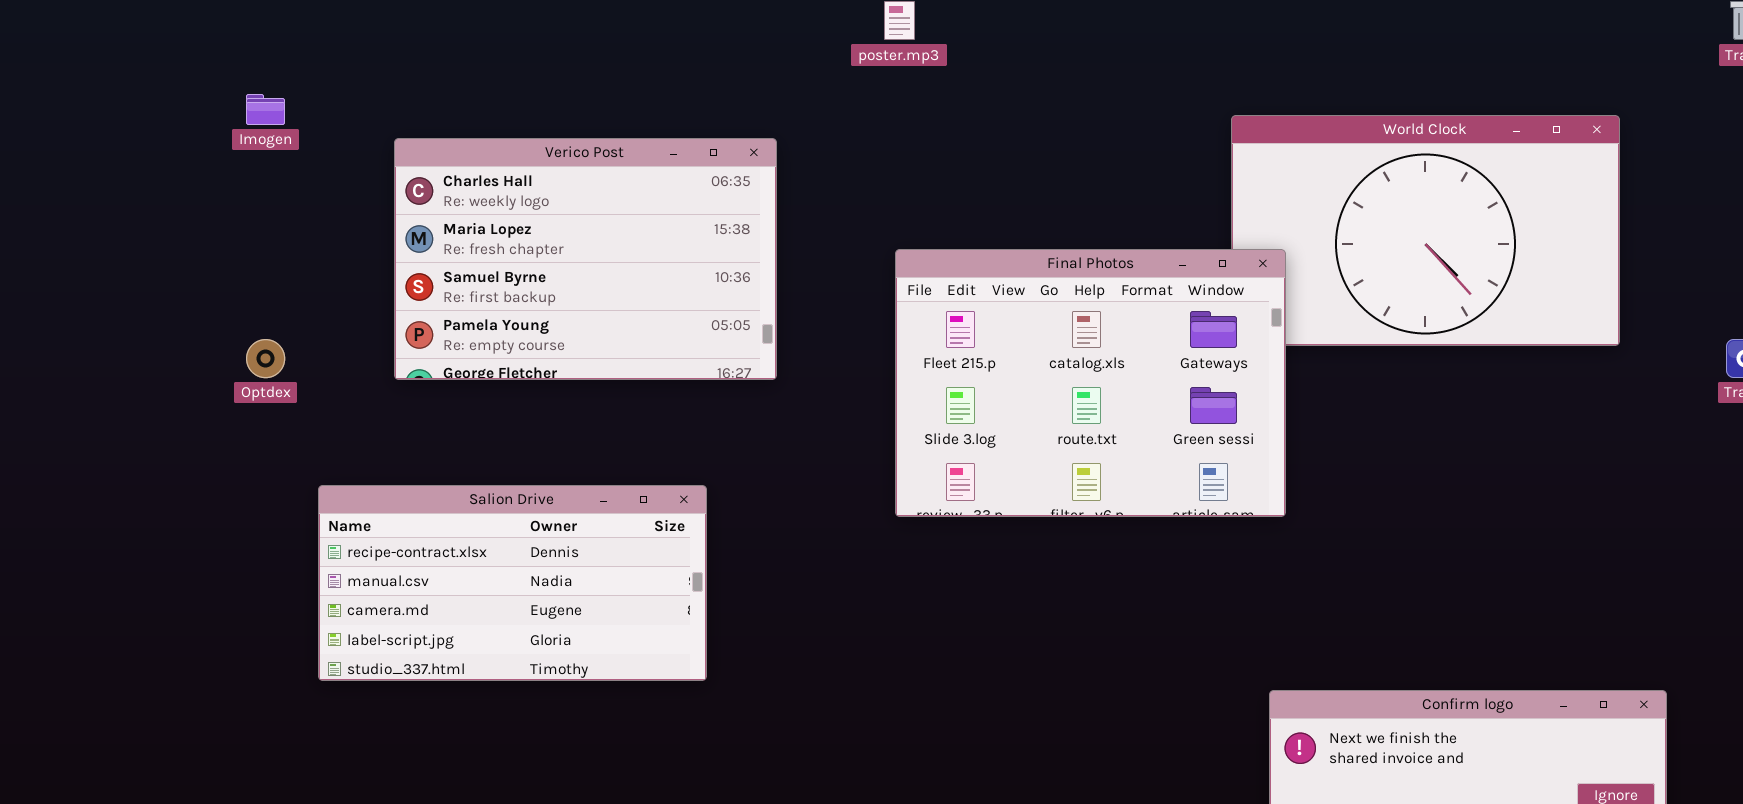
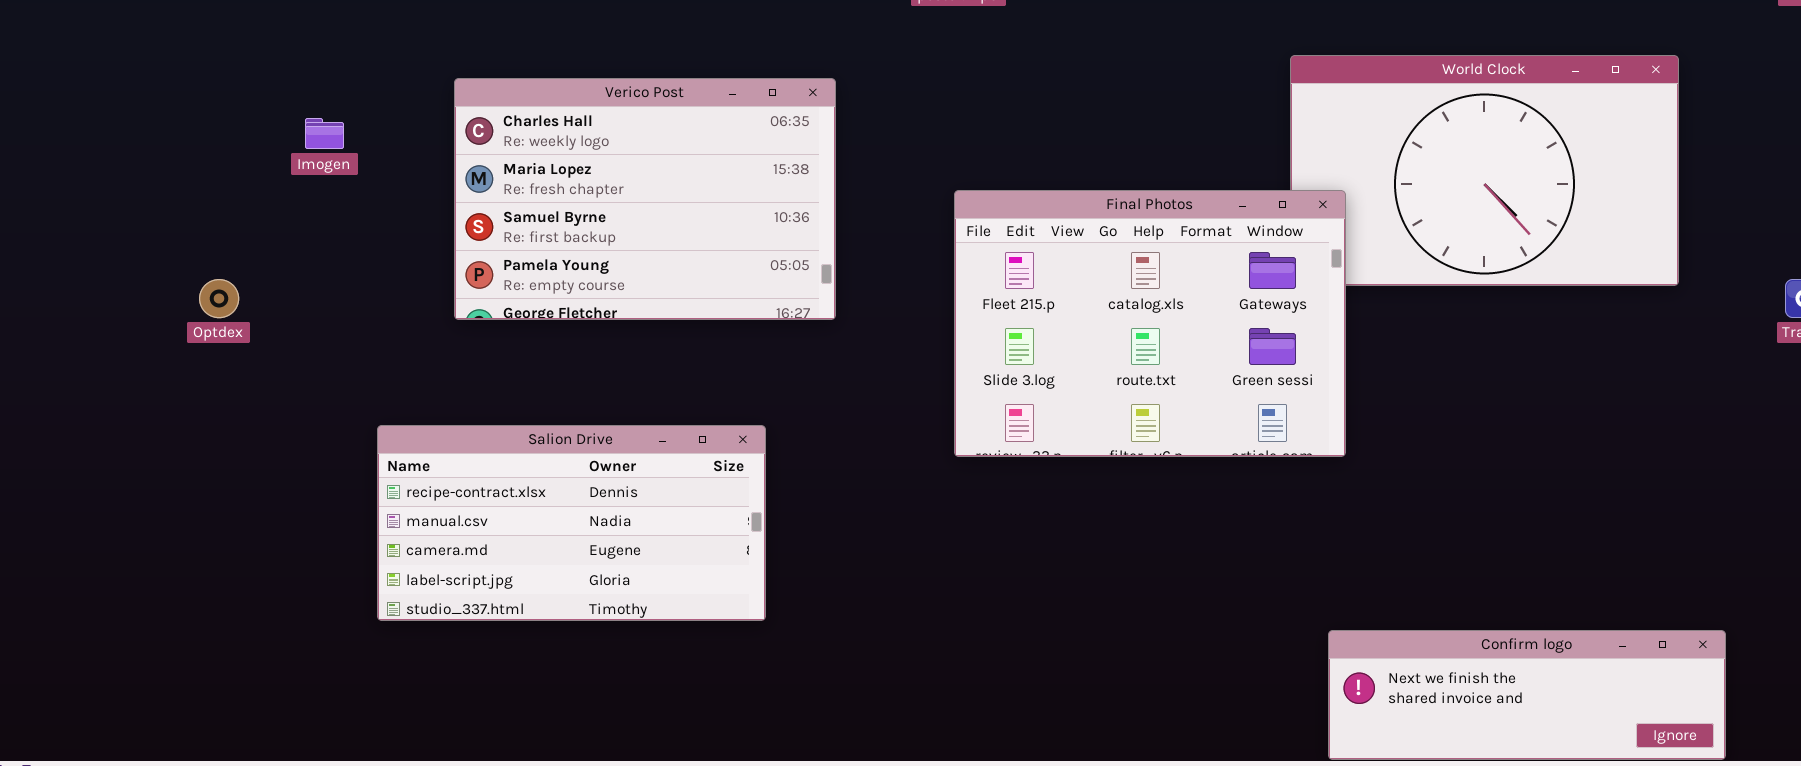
Imogen: [246,94,285,125] -> [305,118,344,149], moved
Optdex: [246,339,285,378] -> [199,279,239,318], moved

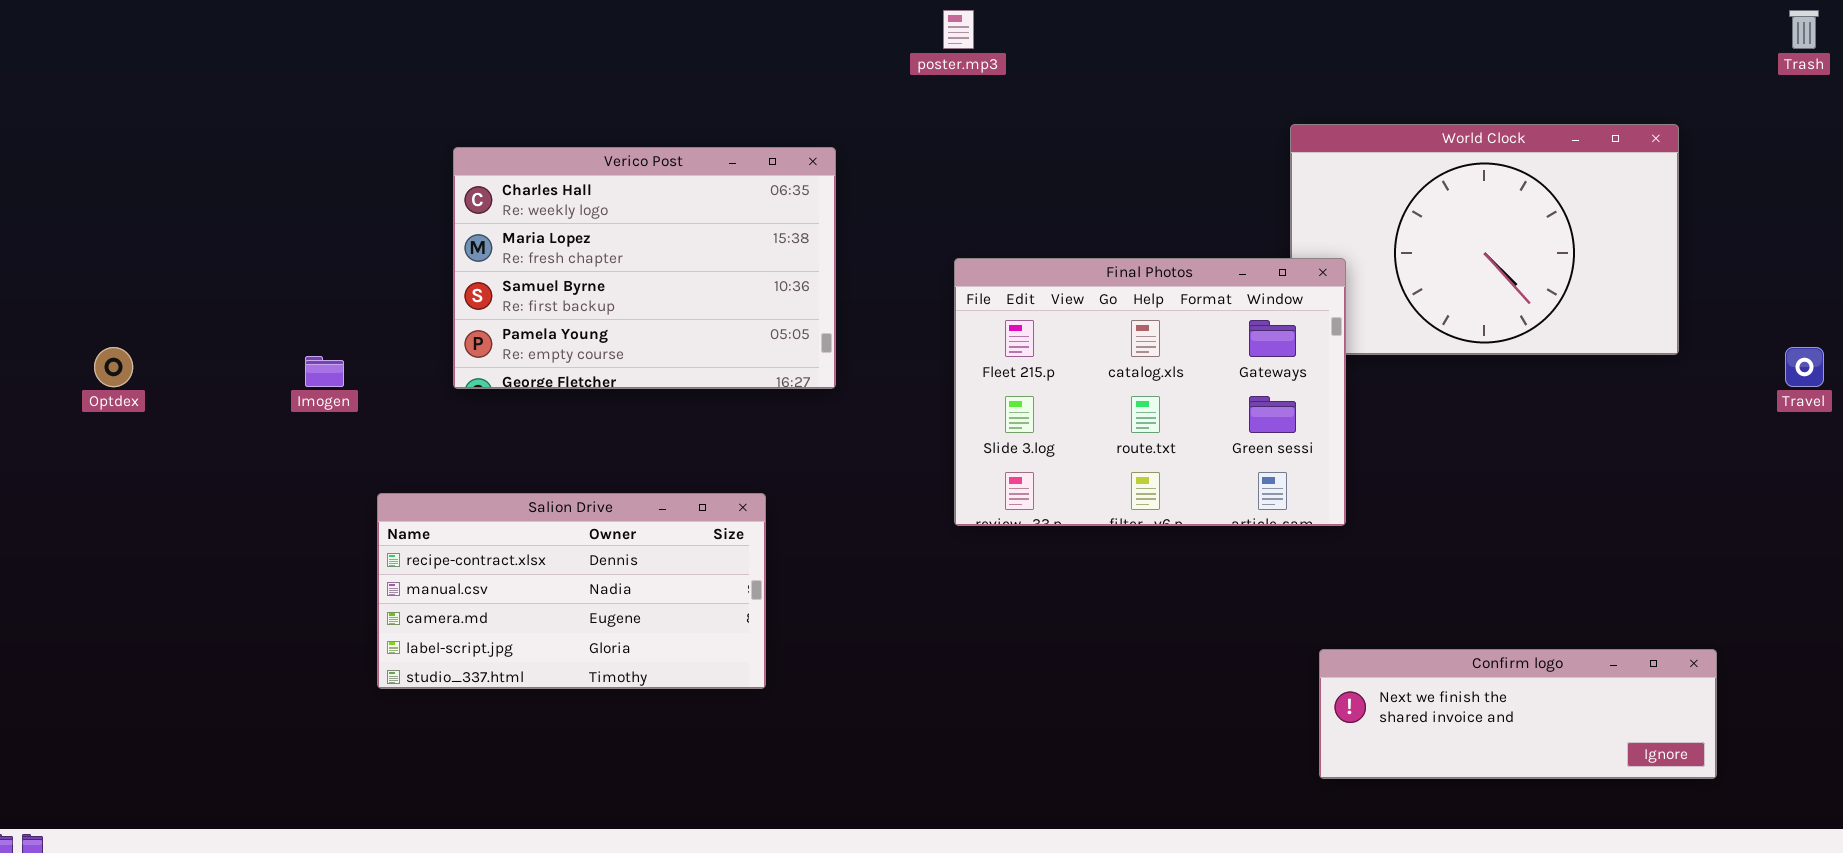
Imogen: [305,118,344,149] -> [305,356,344,387], moved
Optdex: [199,279,239,318] -> [94,347,133,387], moved
Confirm logo: [1328,630,1726,760] -> [1319,649,1717,779], moved

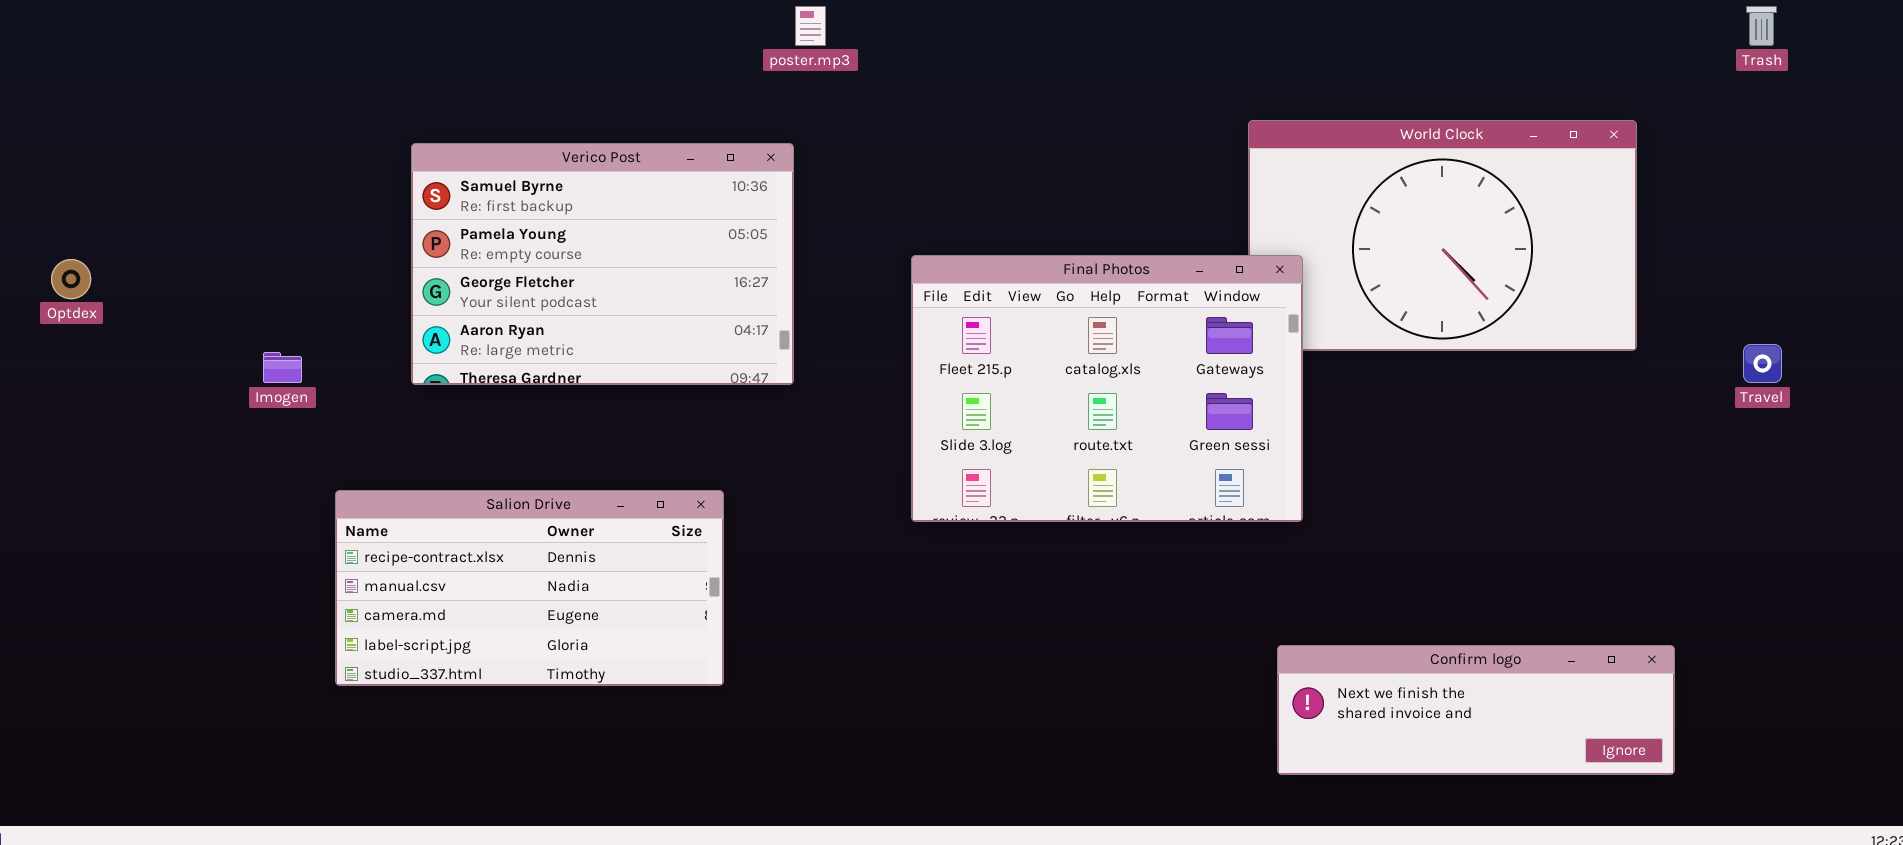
poster.mp3: [943,10,974,49] -> [795,6,826,46], moved
Verico Post: [453,147,836,389] -> [411,143,794,385], scrolled down 2 rows
Optdex: [94,347,133,387] -> [51,259,91,299], moved

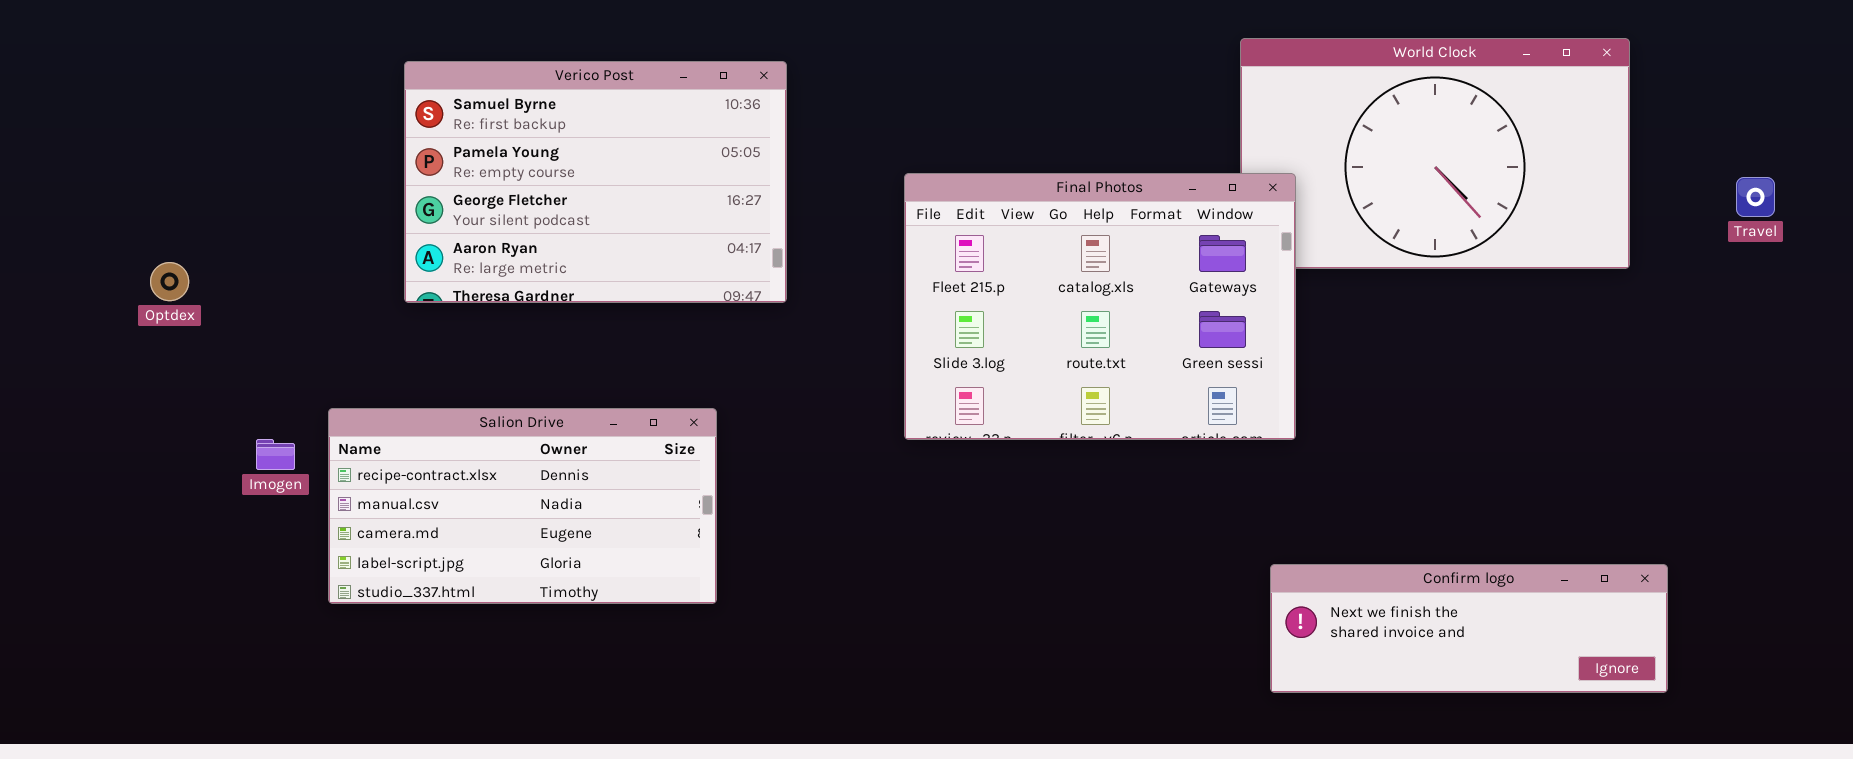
Optdex: [51,259,91,299] -> [150,262,189,301], moved
Travel: [1743,344,1782,383] -> [1736,177,1775,217], moved
Imogen: [263,352,302,383] -> [256,439,295,470], moved

